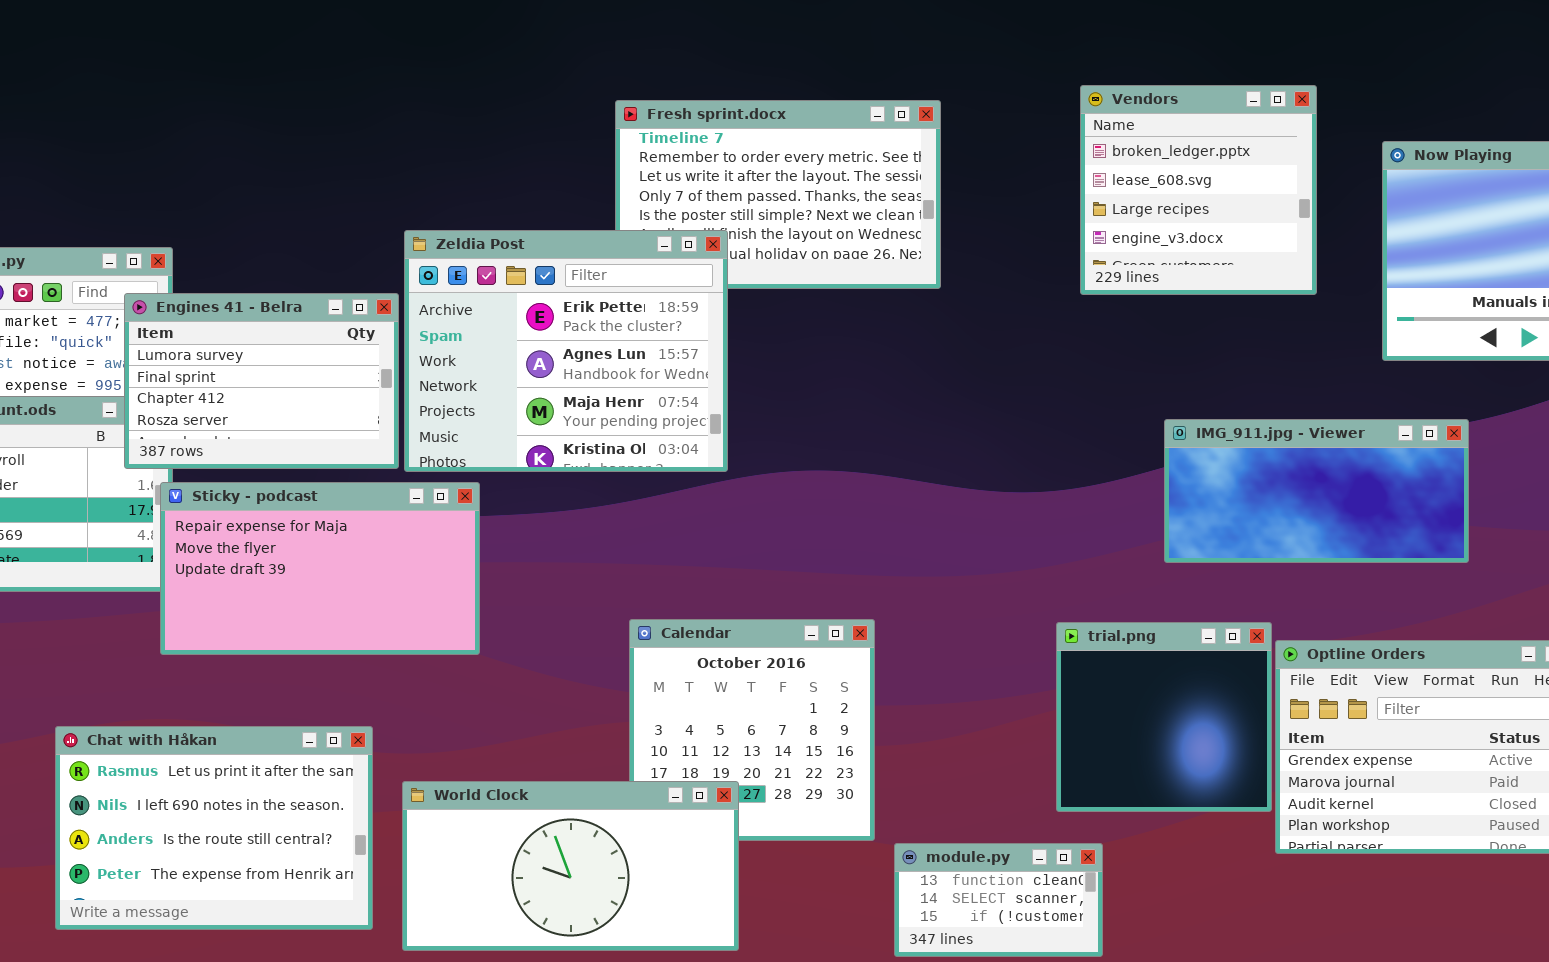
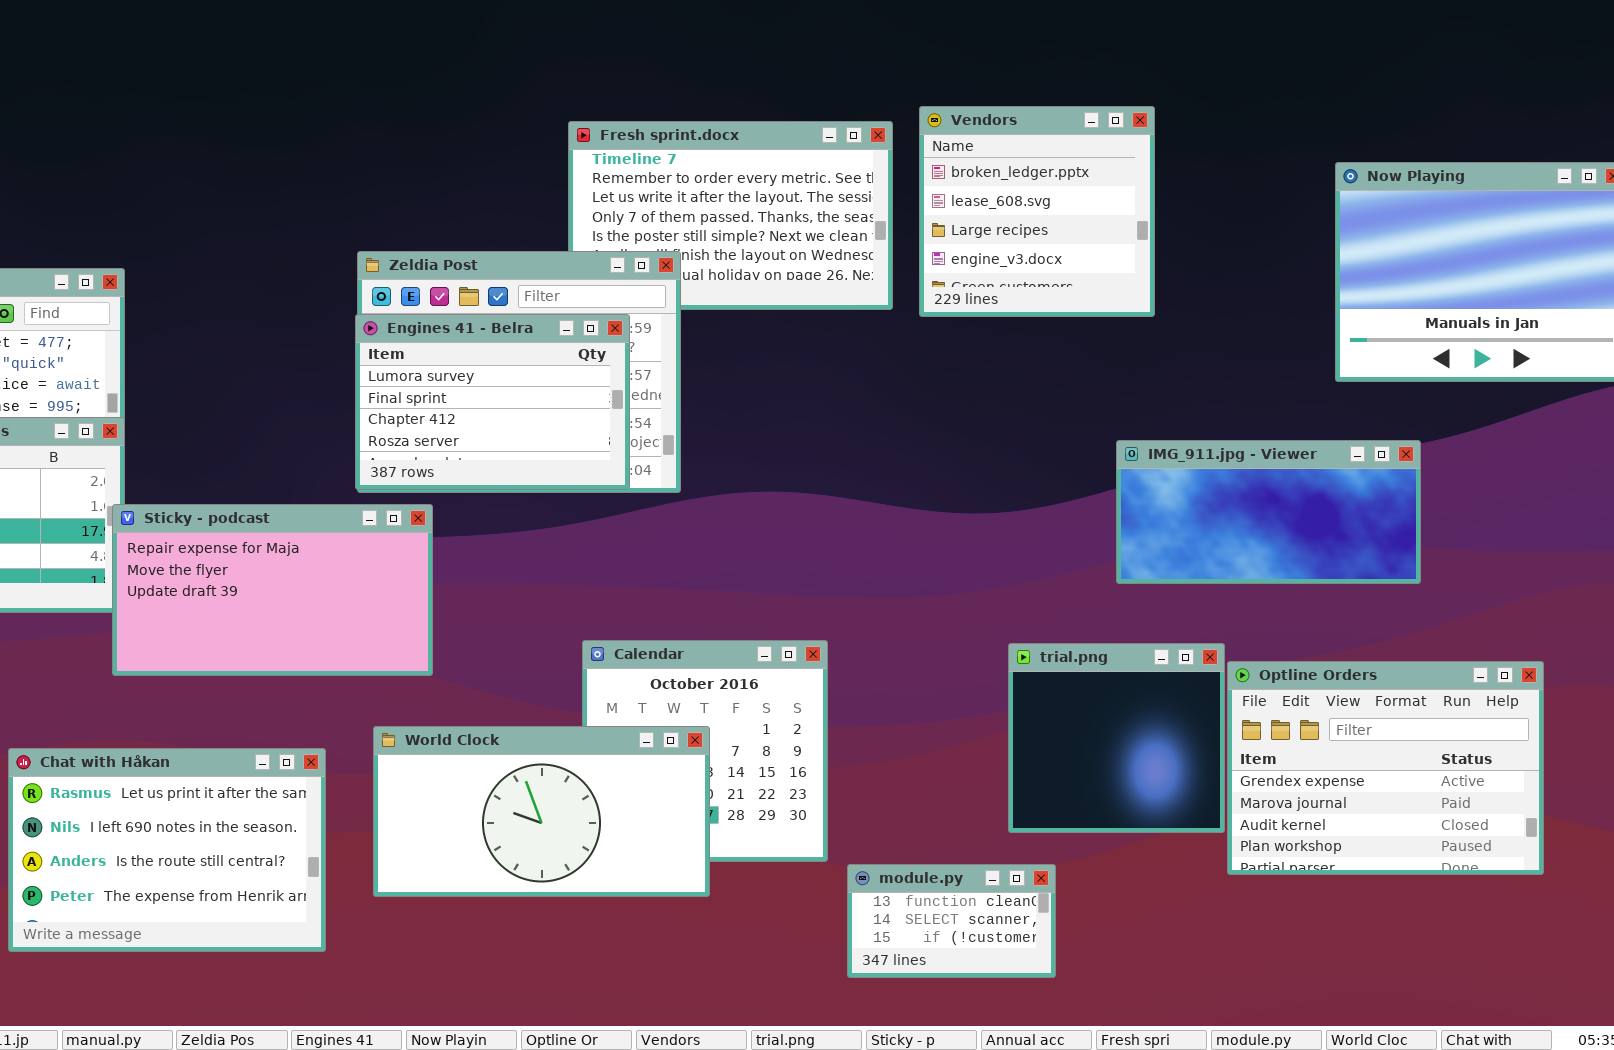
Vendors: [1080,85,1317,295] -> [919,106,1155,317], moved
Engines 41 - Belra: [124,293,399,469] -> [355,314,630,490], moved
World Clock: [402,781,739,951] -> [373,726,710,897], moved

